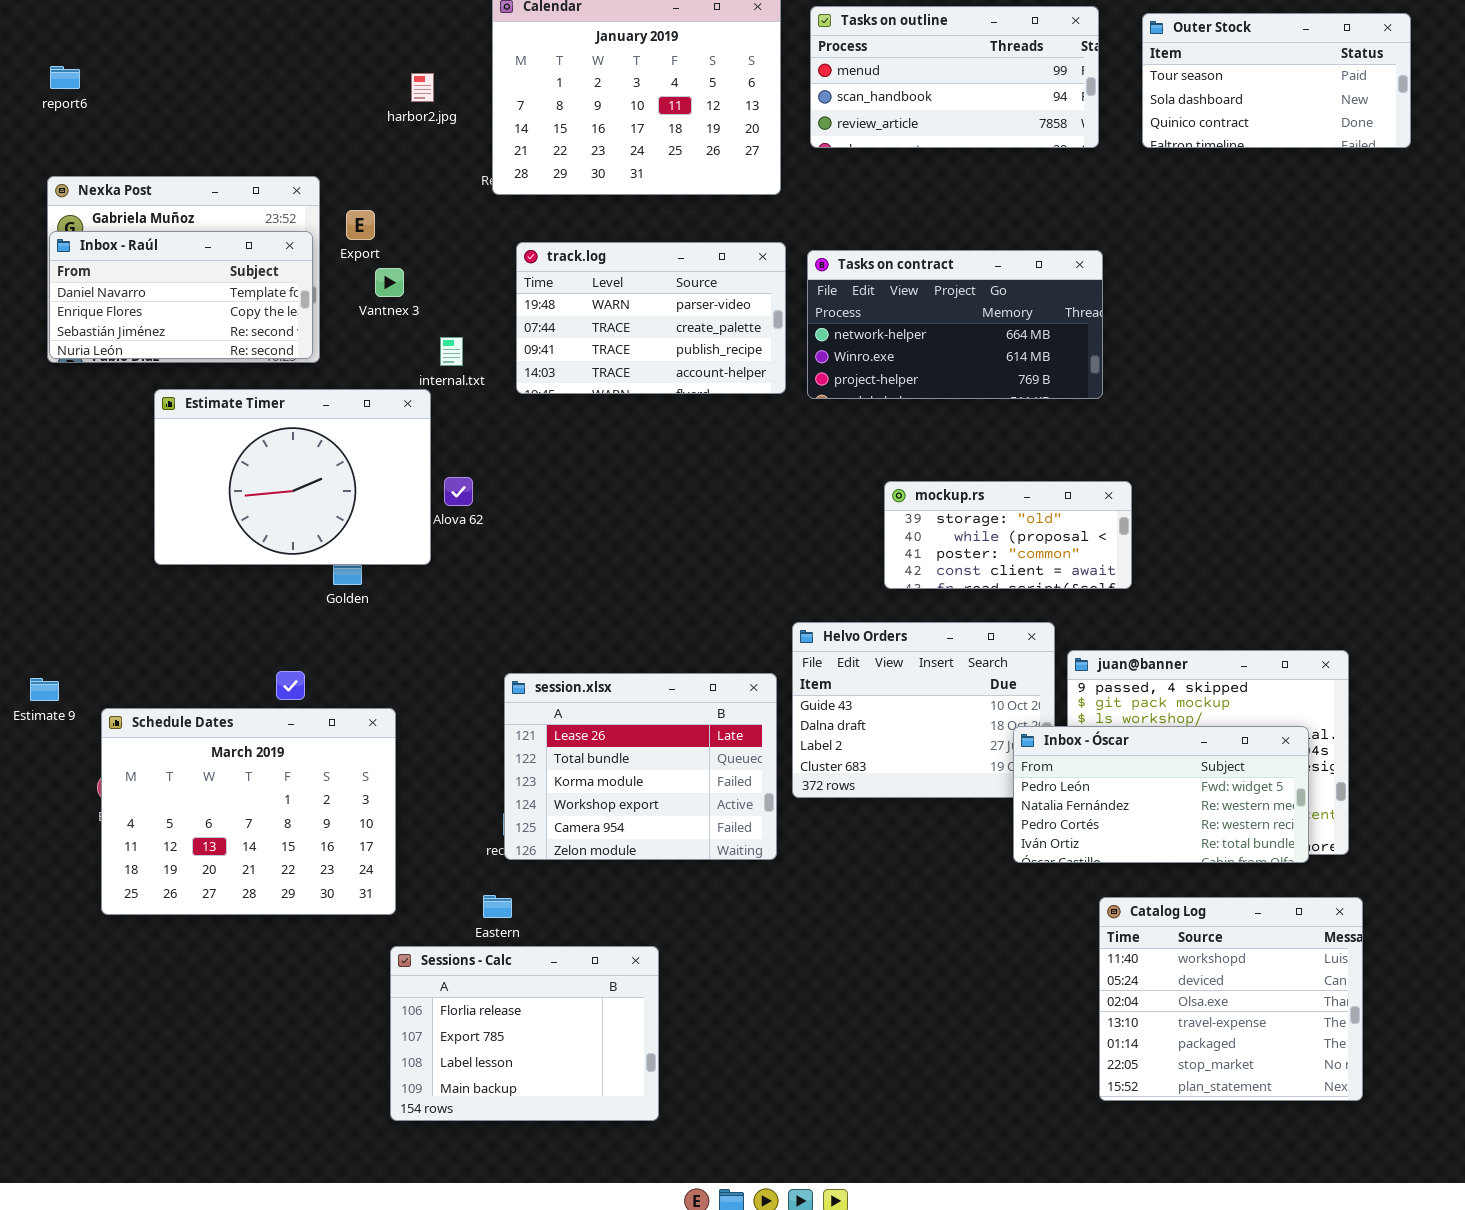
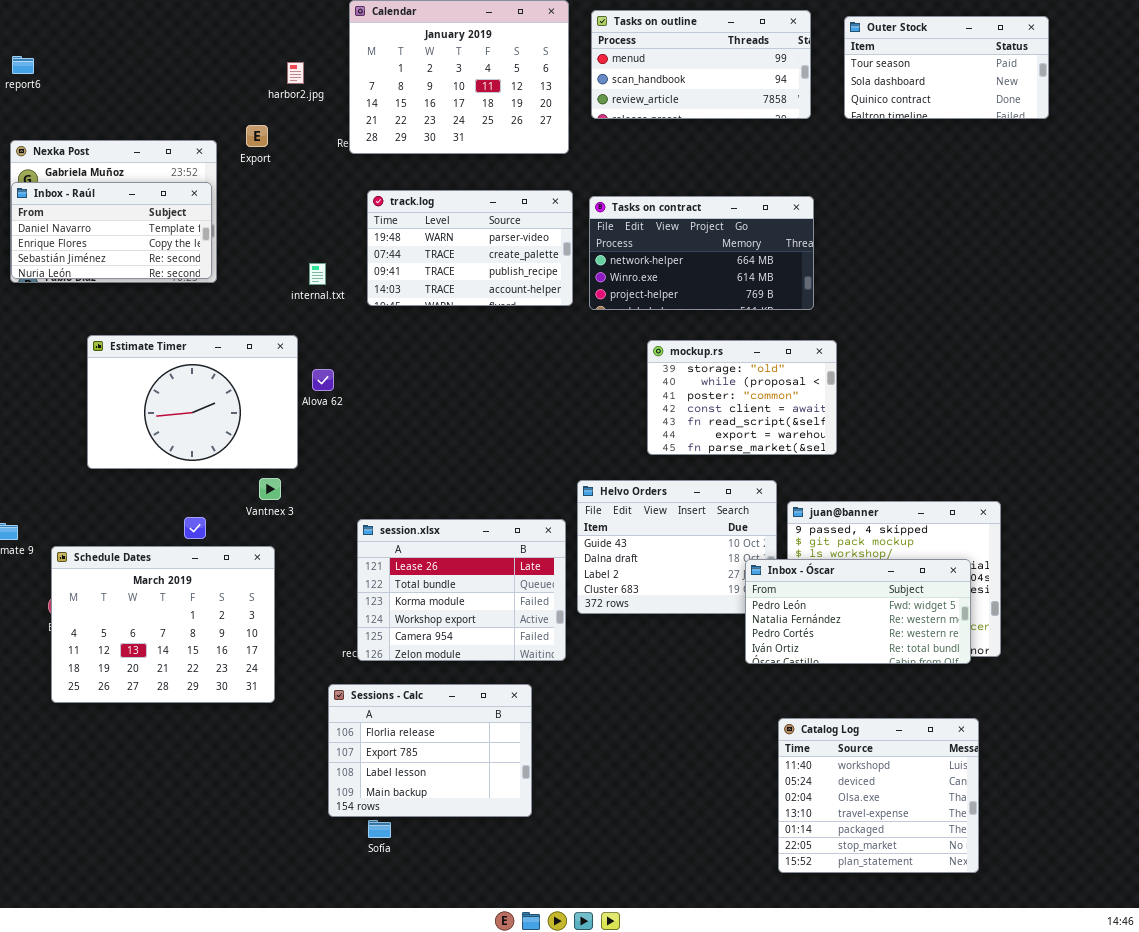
Export: [346,210,375,240] -> [246,125,268,147], moved
Vantnex 3: [375,268,404,297] -> [259,478,281,500], moved
Estimate Timer: [154,389,431,565] -> [87,335,298,469], moved
mockup.rs: [884,481,1132,589] -> [647,340,837,455], resized
Catalog Log: [1099,897,1363,1101] -> [778,718,979,873], moved
Sessions - Calc: [390,946,659,1121] -> [328,684,532,817], moved

